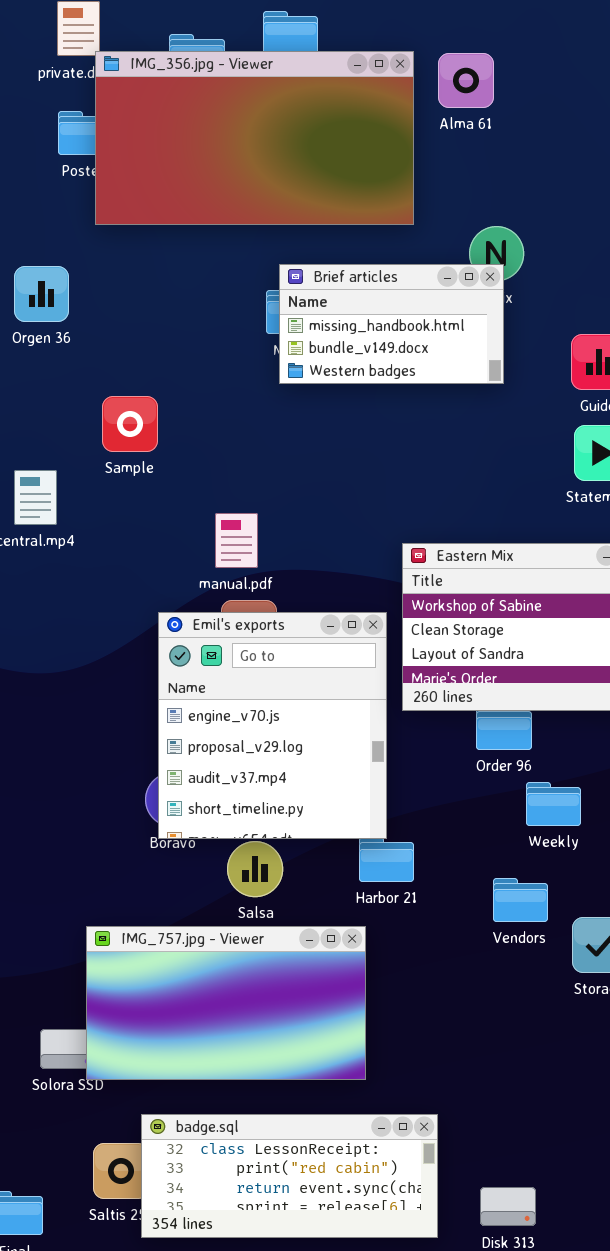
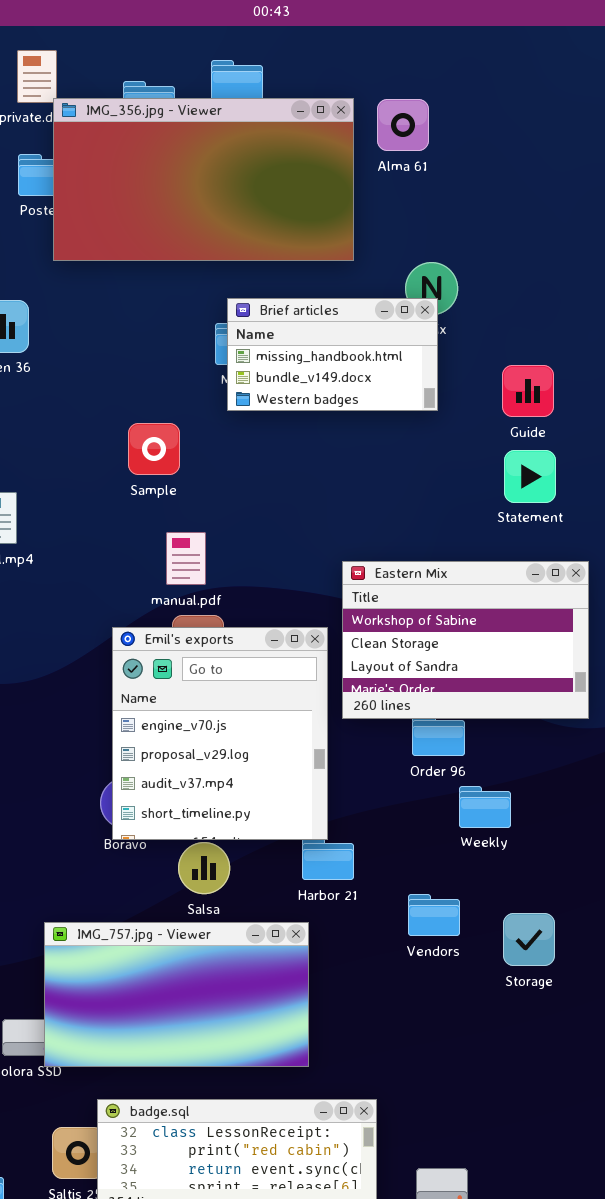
Sample: [102,396,158,452] -> [128,423,180,475], moved
Vendors: [493,878,548,922] -> [408,894,460,936], moved

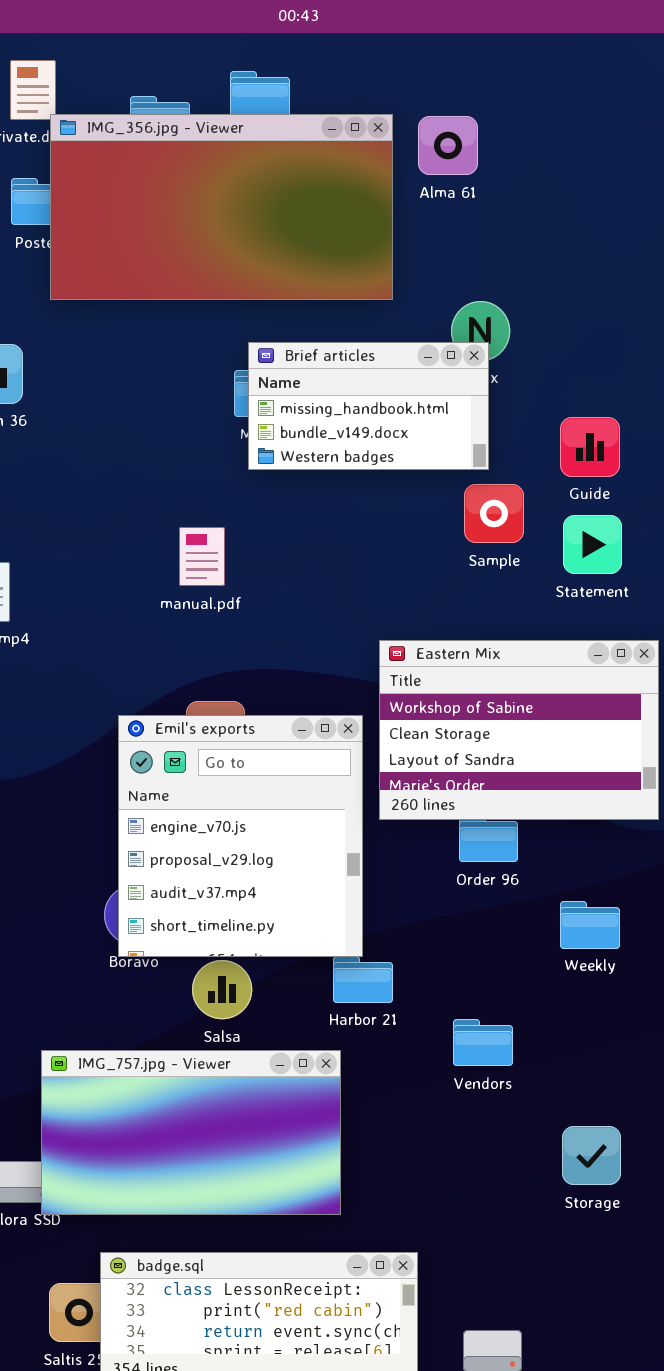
Sample: [128,423,180,475] -> [464,484,524,543], moved
manual.pdf: [166,532,206,585] -> [179,527,225,586], moved
Weekly: [459,786,511,828] -> [560,901,620,949], moved
Storage: [503,913,555,966] -> [562,1126,621,1185], moved

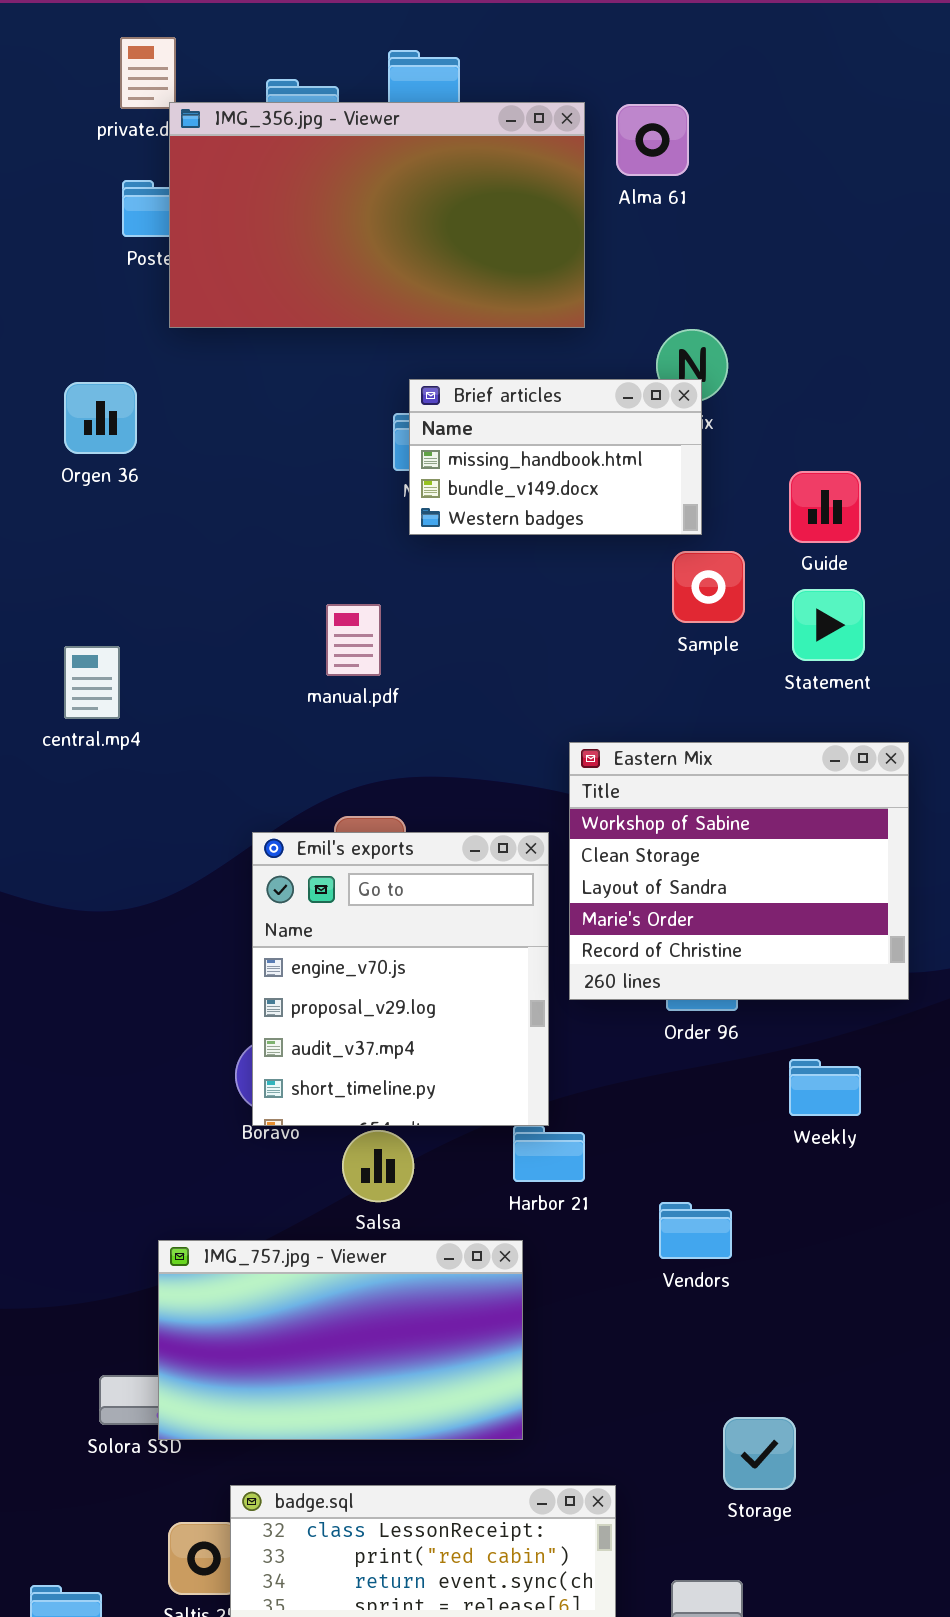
Eastern Mix: [379,640,659,820] -> [569,742,909,1000], resized
Storage: [562,1126,621,1185] -> [723,1417,796,1490], moved

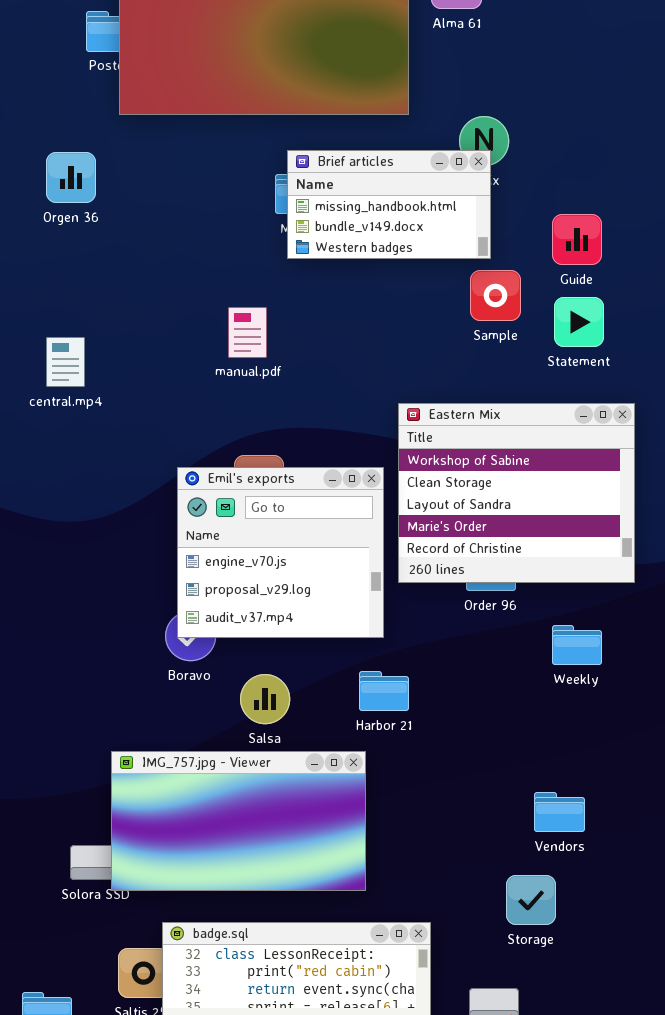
Emil's exports: [252,832,549,1126] -> [177,467,384,638], resized
Vendors: [659,1202,732,1259] -> [534,792,585,832], moved

